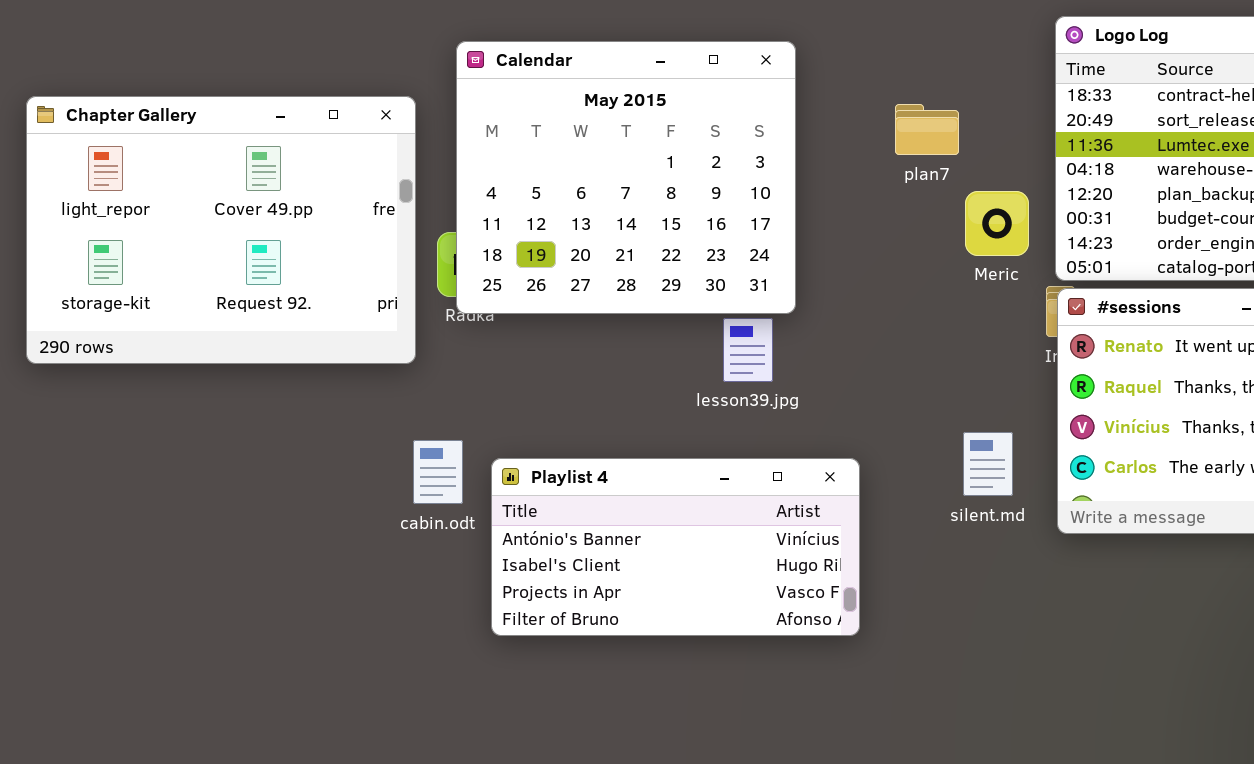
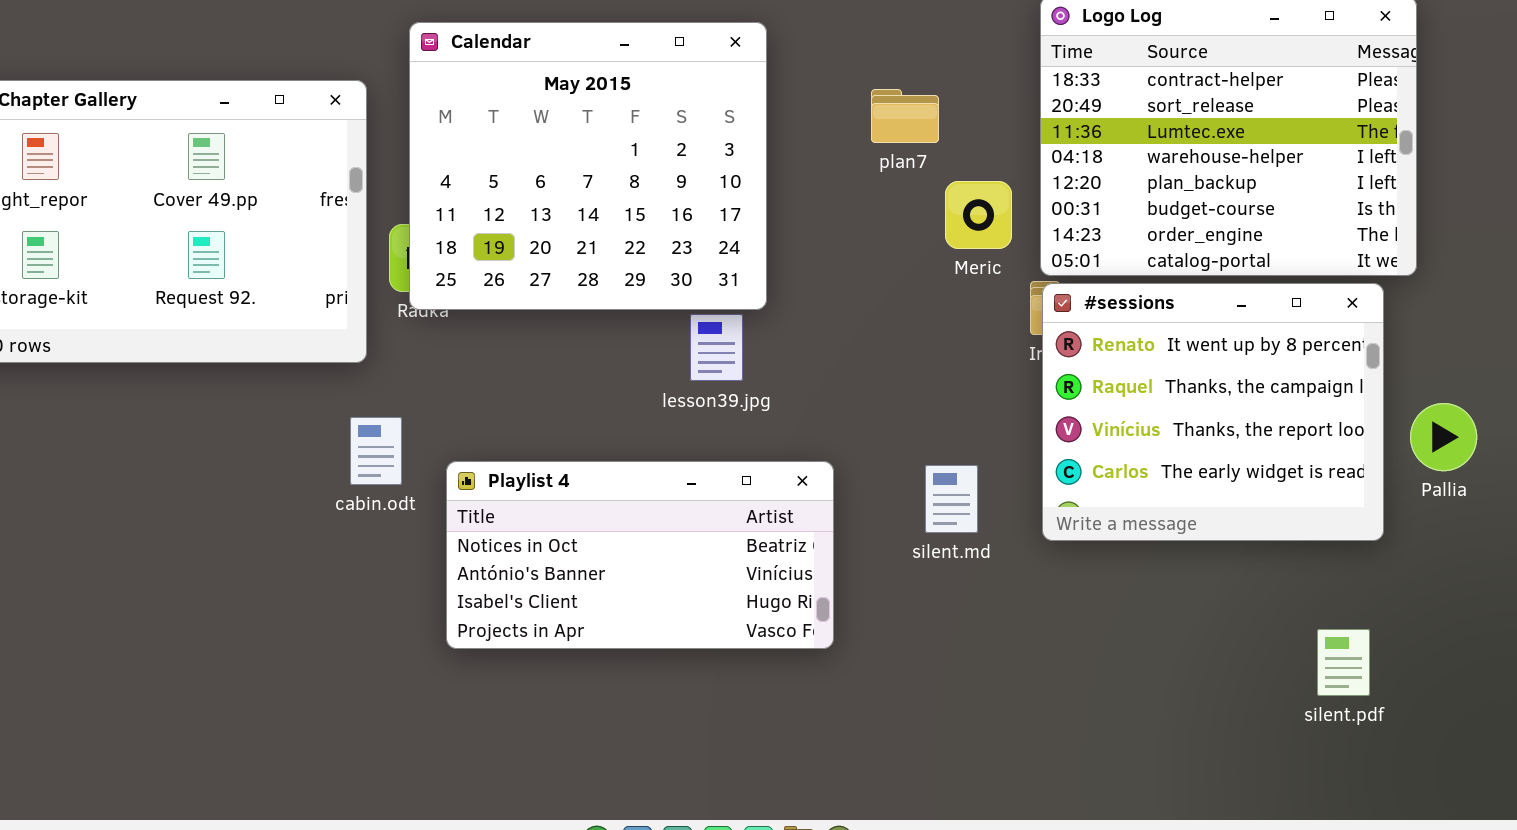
silent.md: [963,432,1013,496] -> [925,465,978,533], moved
cabin.odt: [413,440,463,504] -> [350,417,402,485], moved
Playlist 4: [491,458,860,636] -> [446,461,834,649], scrolled up 1 row

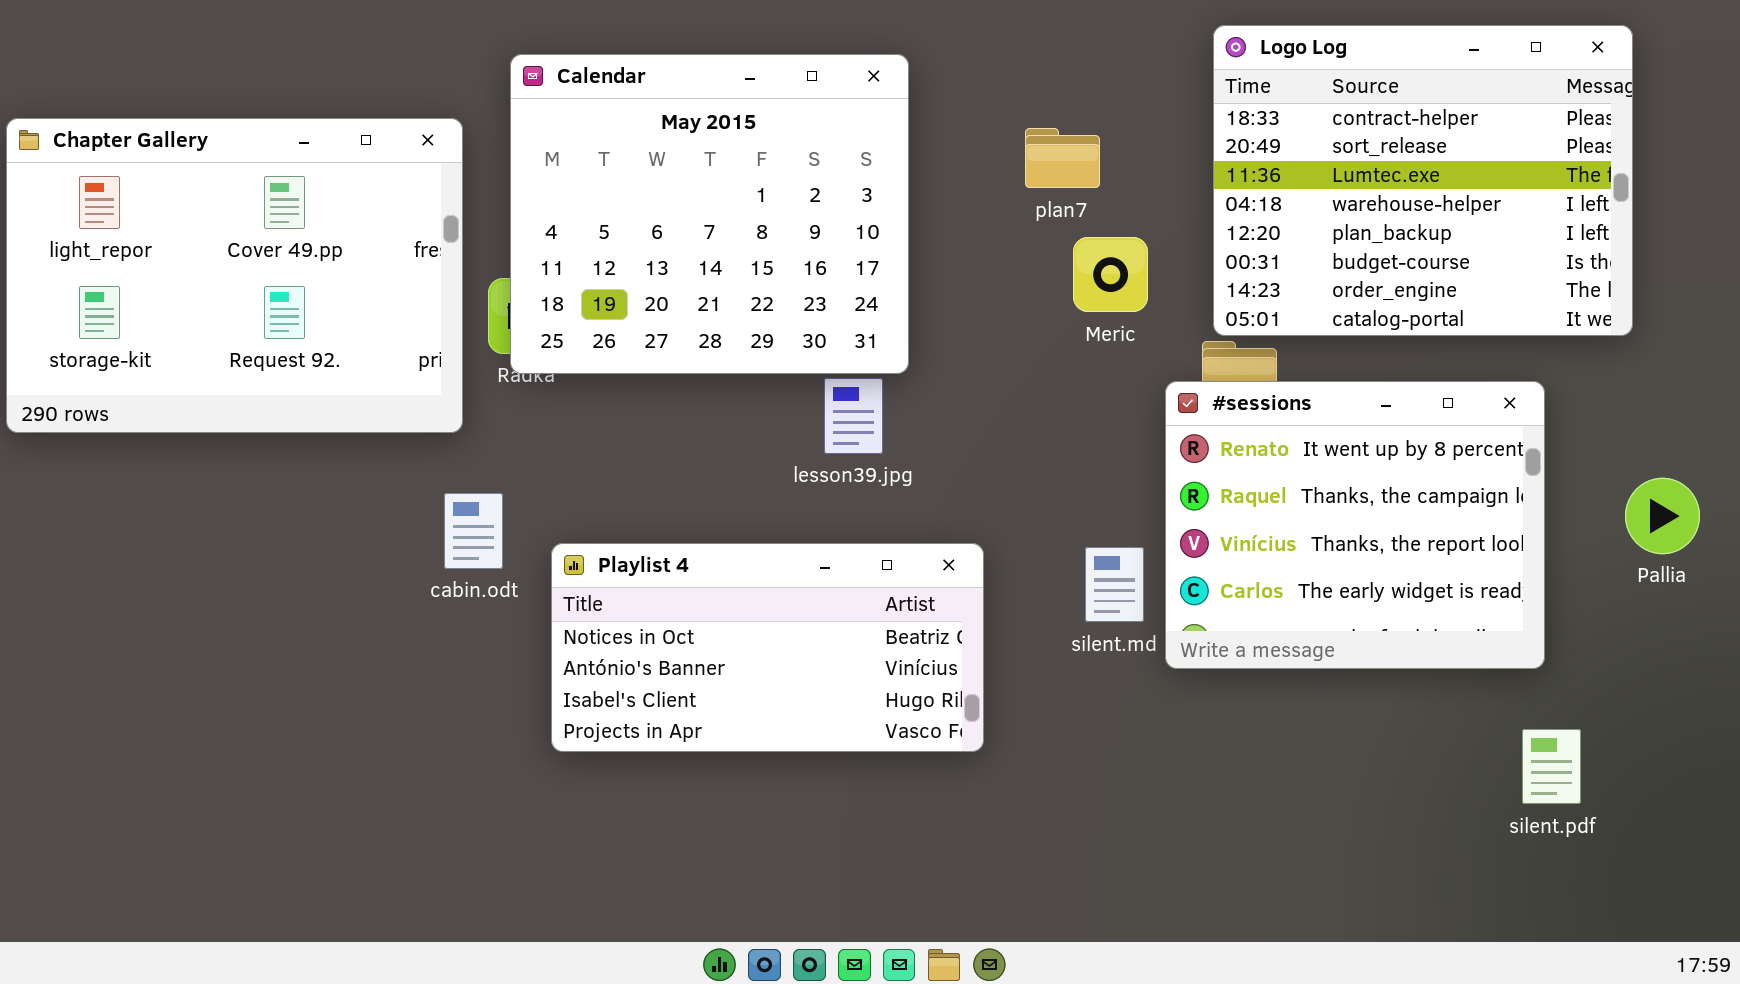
Meric: [945,181,1012,249] -> [1073,237,1148,312], moved
#sessions: [1042,283,1384,541] -> [1165,381,1545,669], moved

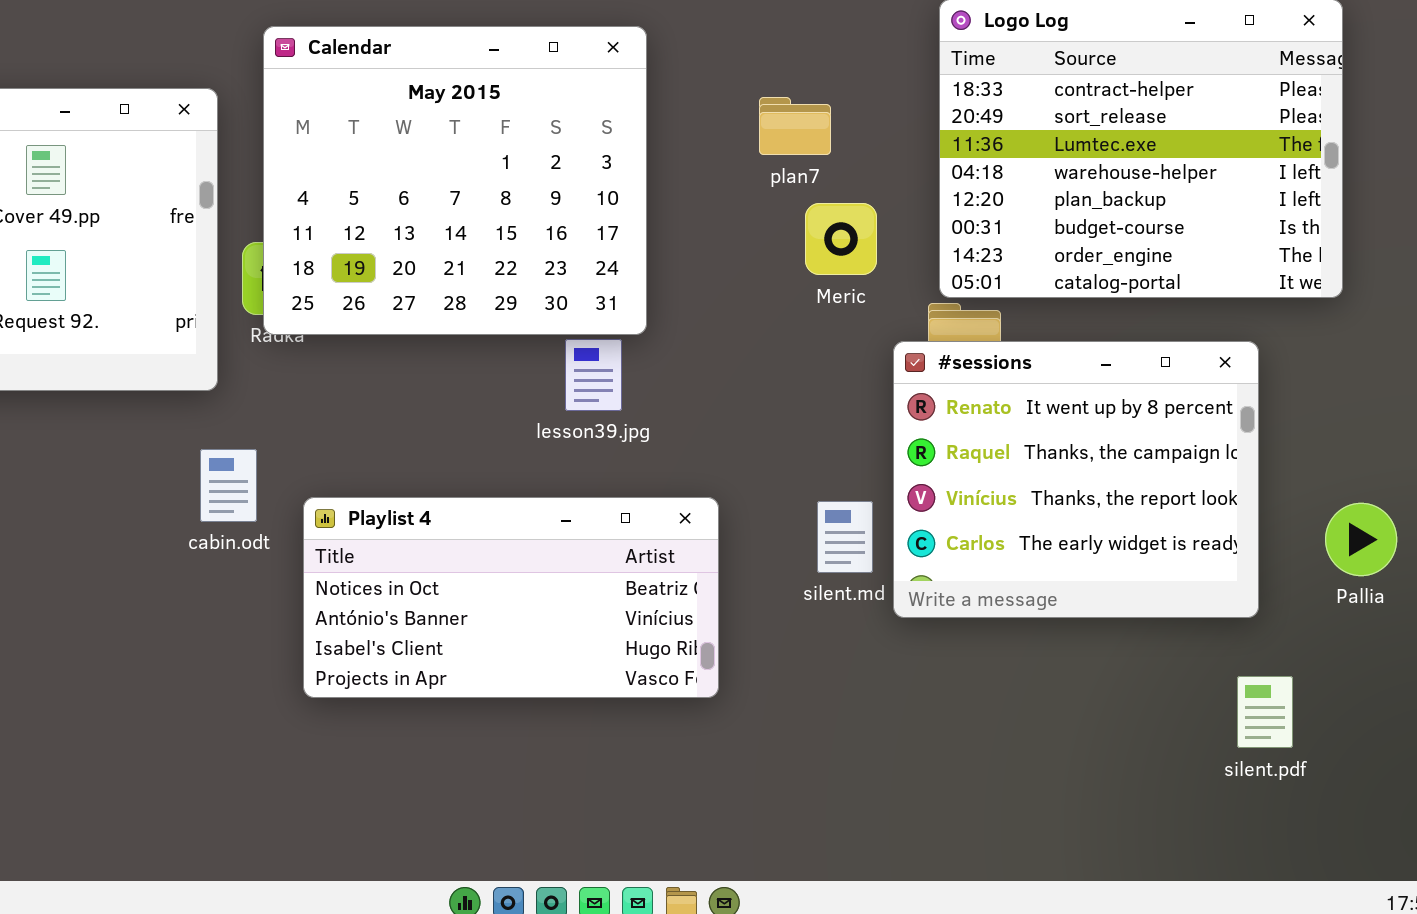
Pallia: [1625,478,1700,554] -> [1325,503,1397,576], moved

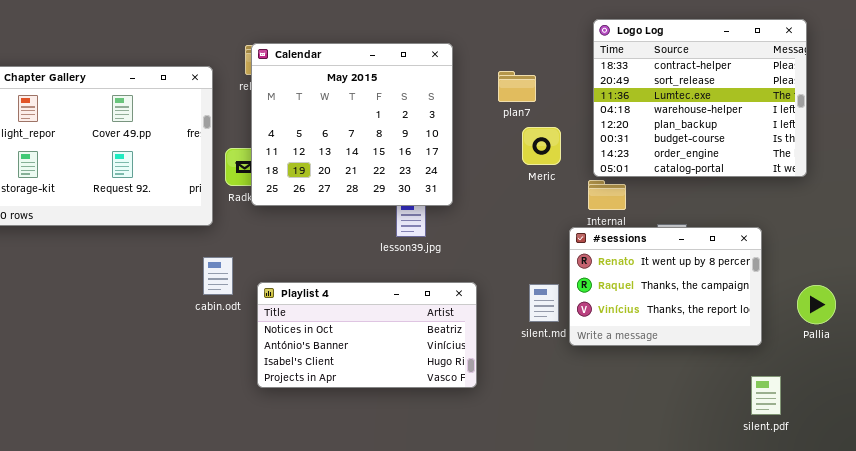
Calendar: [263,26,647,335] -> [251,43,453,206], moved
#sessions: [893,341,1259,618] -> [569,227,762,346], resized

